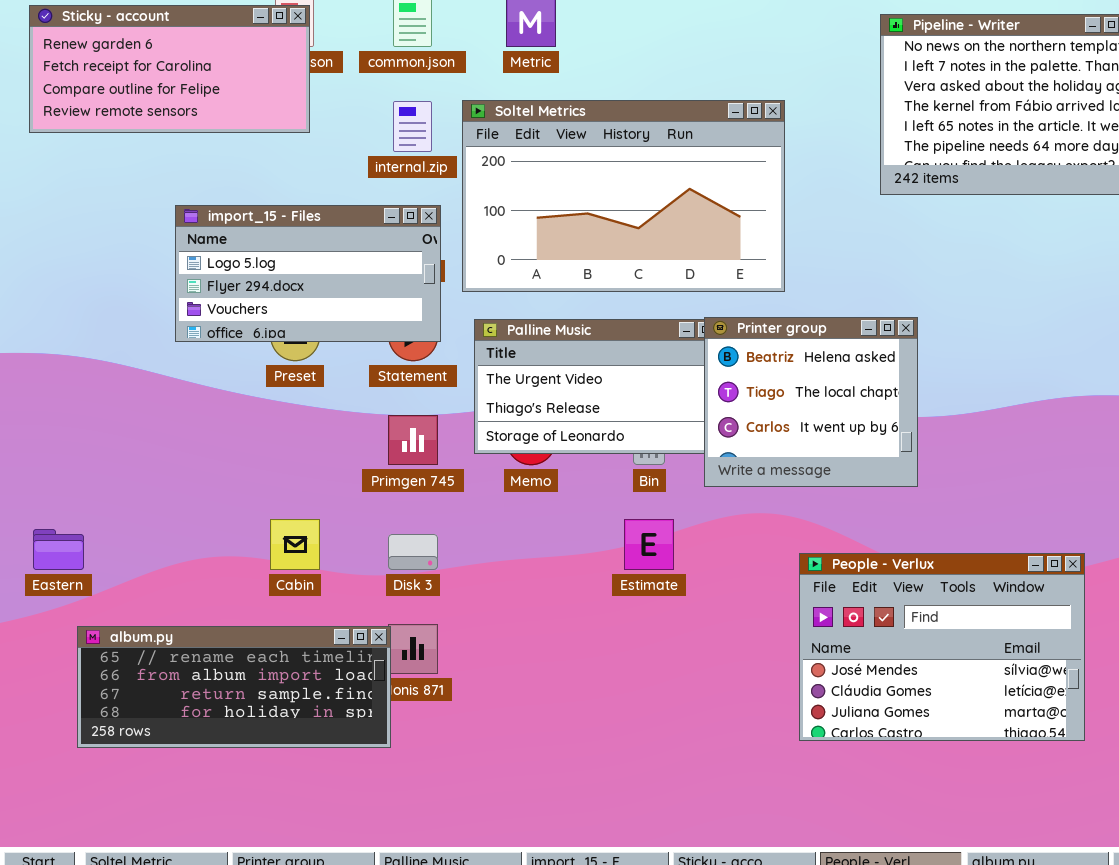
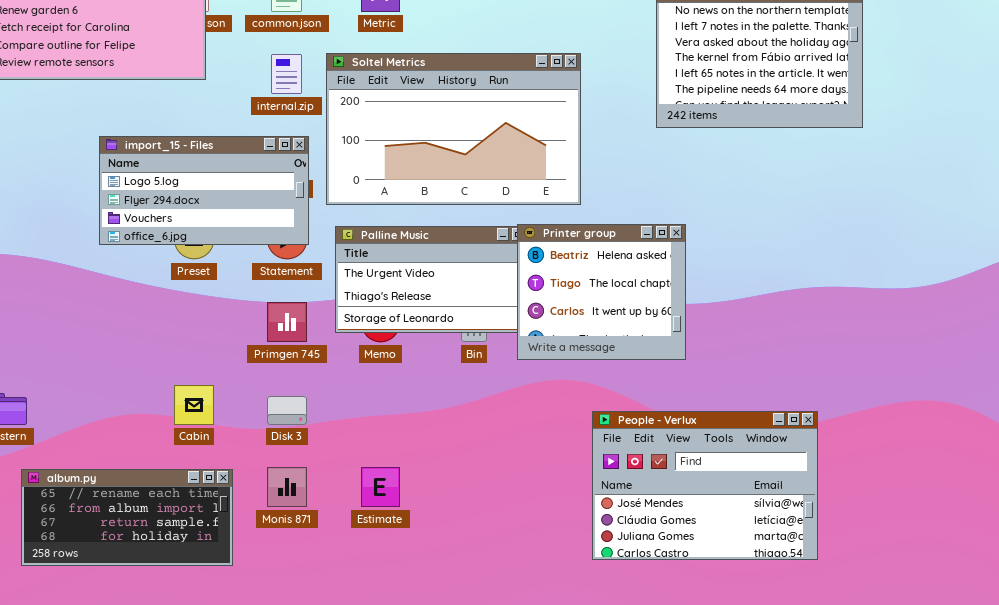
Estimate: [624,519,674,570] -> [361,467,400,507], moved
album.py: [77,626,391,748] -> [21,469,233,566], resized

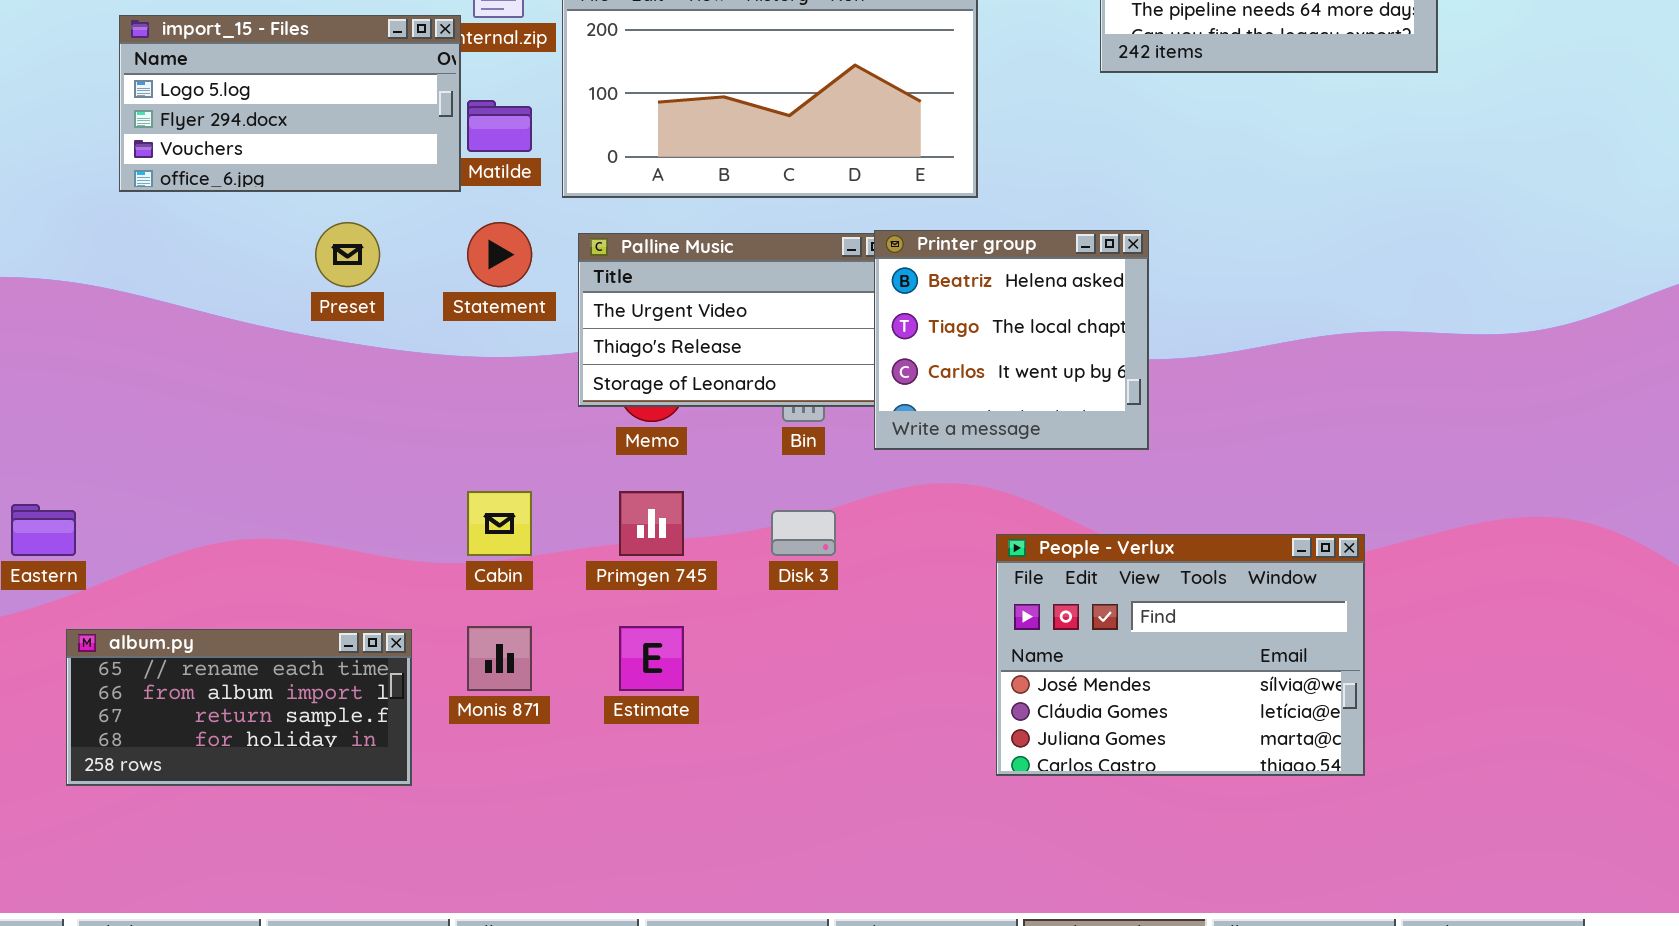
import_15 - Files: [99,136,309,245] -> [119,15,461,192], moved
Primgen 745: [267,302,307,342] -> [619,491,684,556], moved
Cabin: [174,385,214,425] -> [467,491,532,556], moved
Disk 3: [267,396,307,425] -> [771,510,836,556], moved

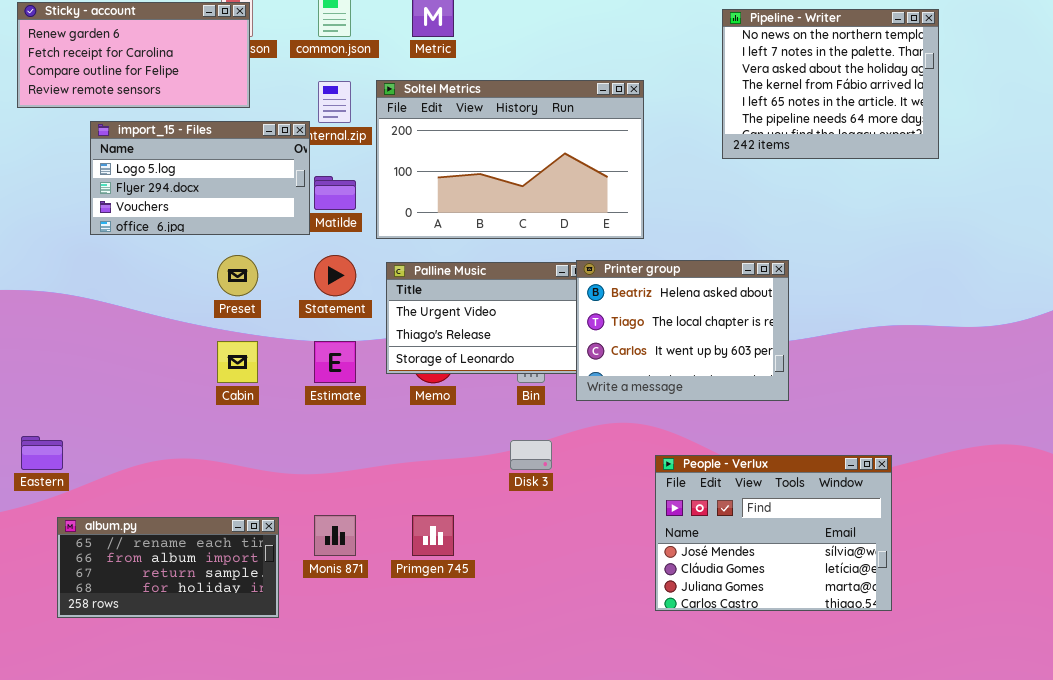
Printer group: [874,230,1149,450] -> [576,260,789,401], resized
Cabin: [467,491,532,556] -> [217,341,258,383], moved
Primgen 745: [619,491,684,556] -> [412,515,454,556], moved
Estimate: [619,626,684,691] -> [314,341,356,383], moved

